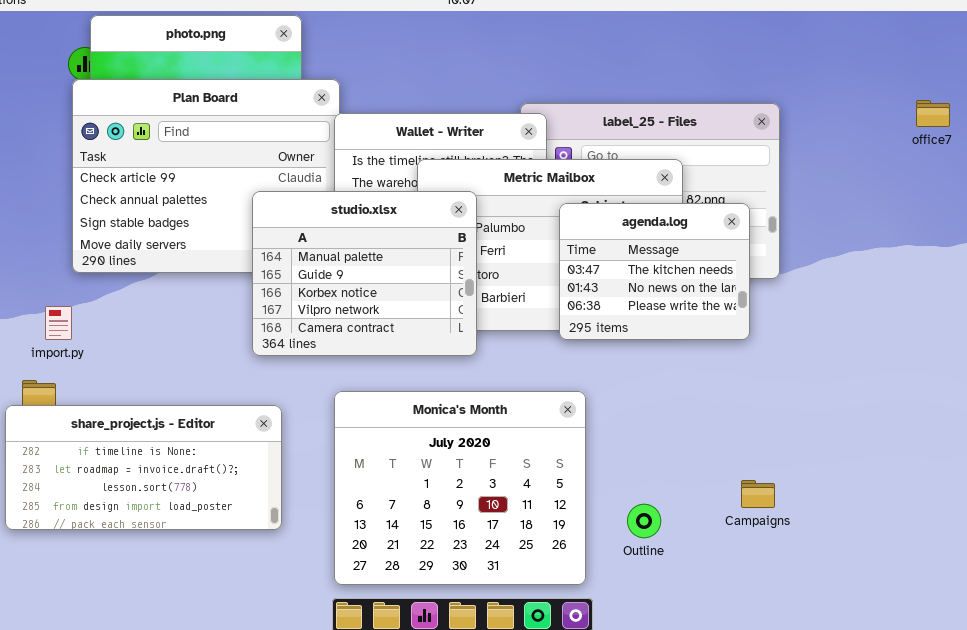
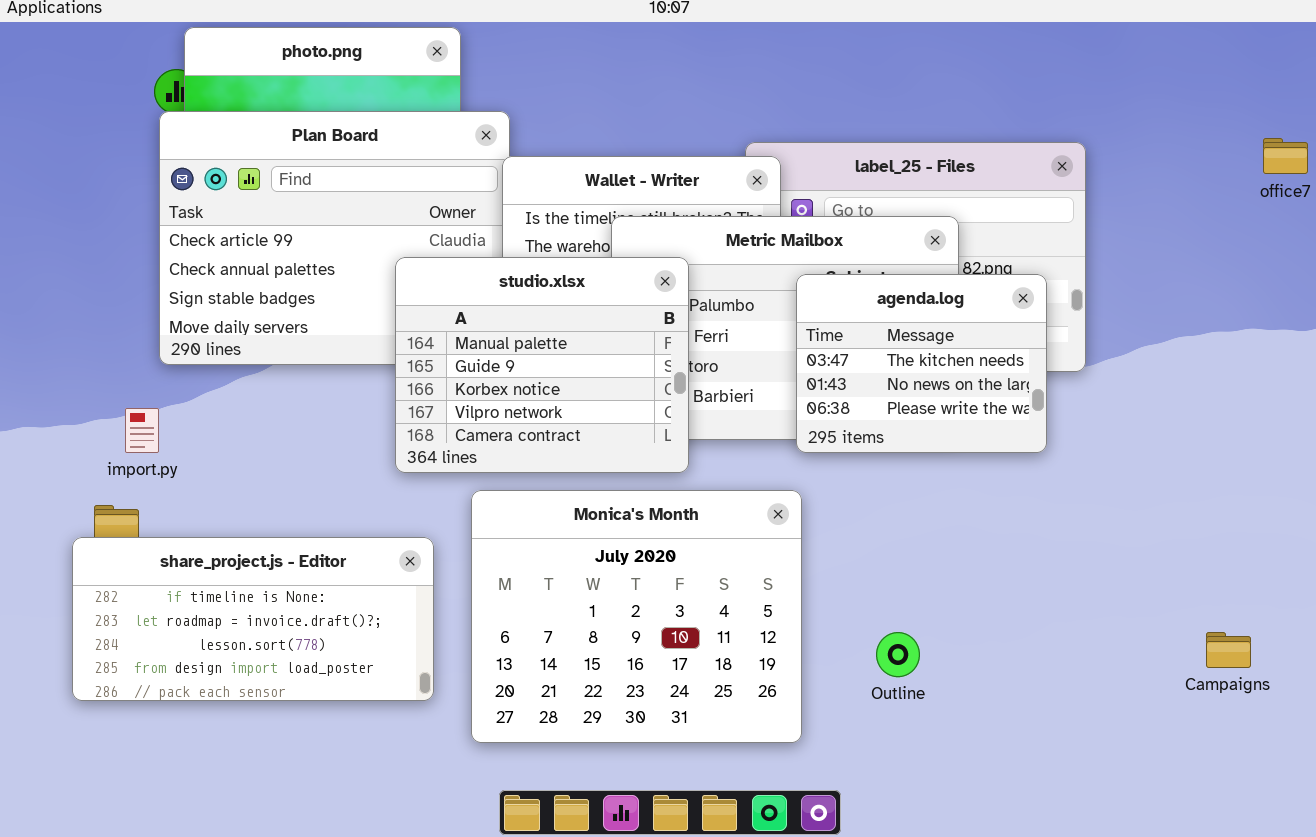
Monica's Month: [334,391,586,585] -> [471,490,802,743], moved
Campaigns: [741,480,775,508] -> [1206,632,1251,668], moved
Outline: [627,504,661,538] -> [876,632,920,677], moved

